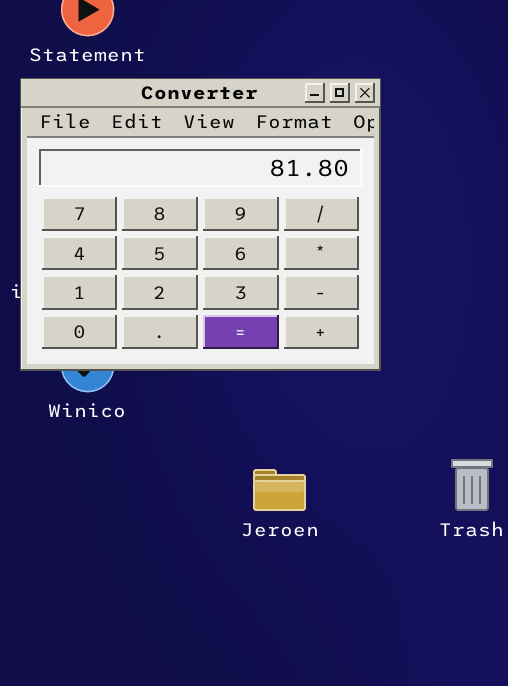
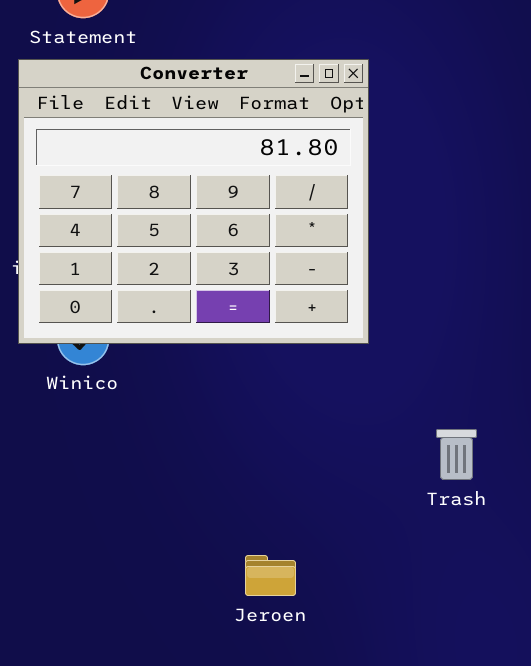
Jeroen: [253,469,306,511] -> [245,555,296,596], moved

